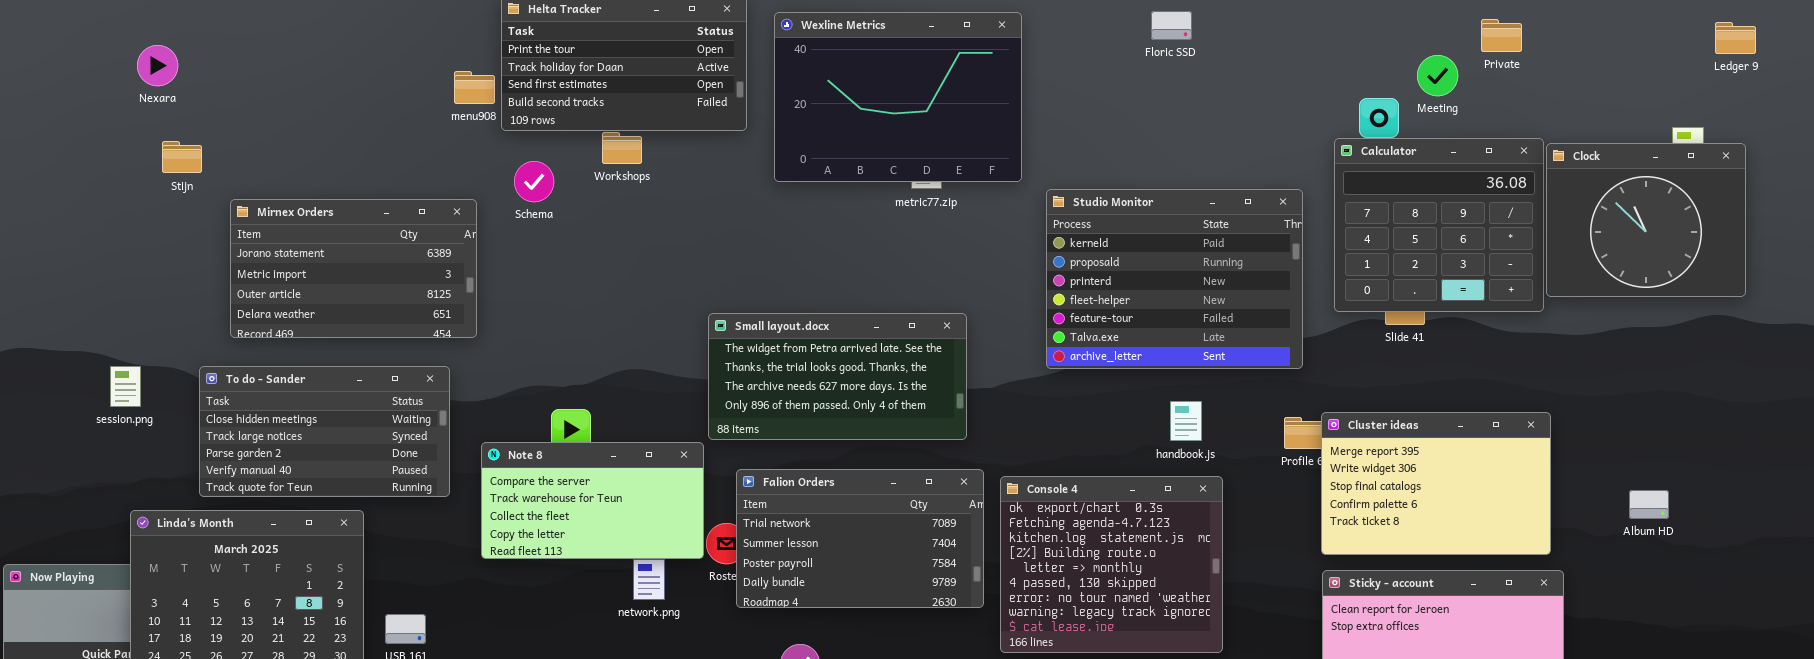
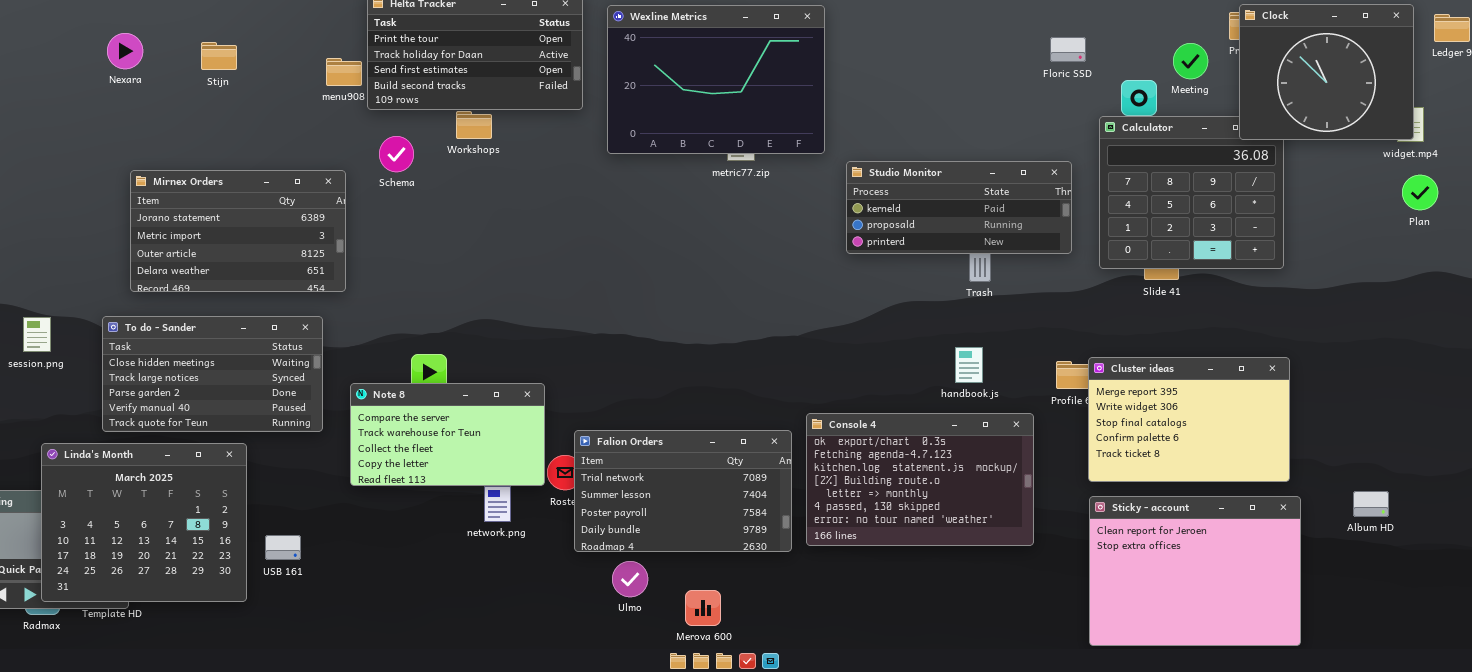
Floric SSD: [1151,11,1192,40] -> [1050,37,1086,62], moved
Nexara: [137,45,178,86] -> [107,33,143,69], moved
Stijn: [162,141,202,173] -> [201,42,237,70], moved
Clock: [1546,143,1746,297] -> [1239,4,1414,140], moved
Studio Monitor: [1046,189,1303,369] -> [846,161,1072,254], resized
Small layout.docx: [708,313,967,440] -> none, closed
Falion Orders: [736,469,984,608] -> [574,430,792,552], moved
Console 4: [1000,476,1223,653] -> [806,413,1034,546], resized
Album HD: [1629,490,1669,519] -> [1353,491,1389,517], moved

